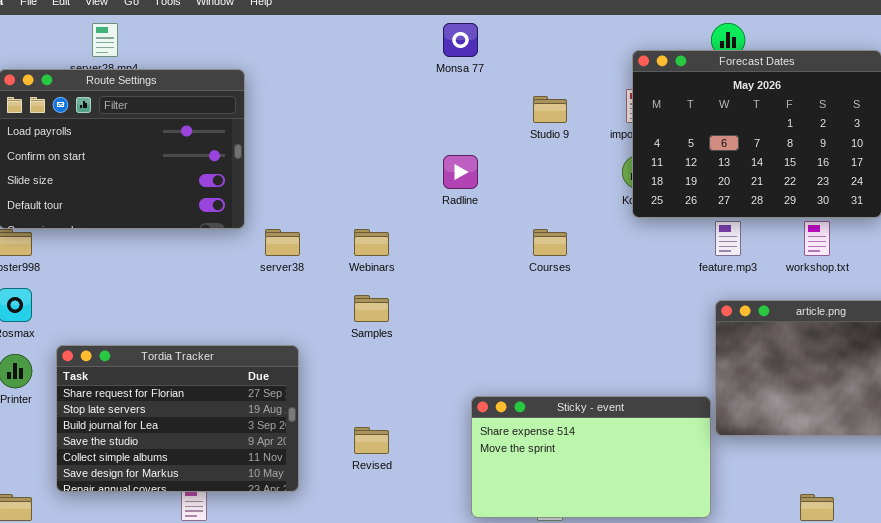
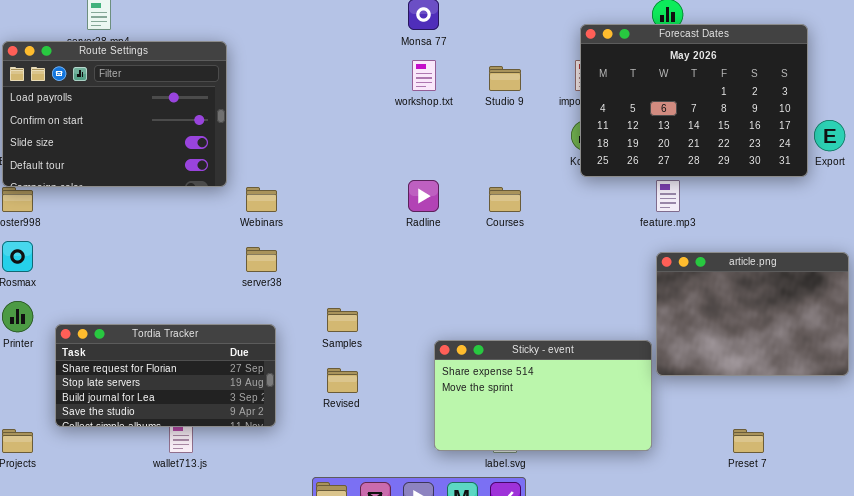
Radline: [443,155,478,189] -> [408,180,439,212], moved
workshop.txt: [804,221,830,256] -> [412,60,436,91], moved
server38: [265,229,300,256] -> [246,247,277,272], moved
Webinars: [354,229,389,256] -> [246,187,277,212], moved
Samples: [354,295,389,322] -> [327,308,358,332], moved
Tordia Tracker: [56,345,299,492] -> [55,324,276,427], resized

